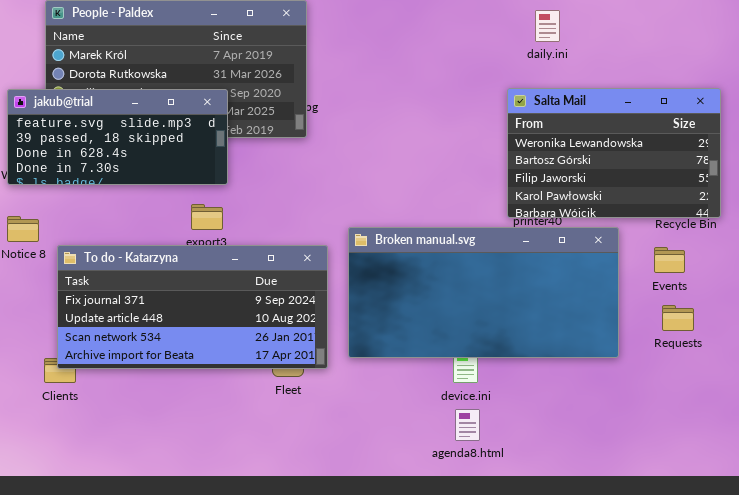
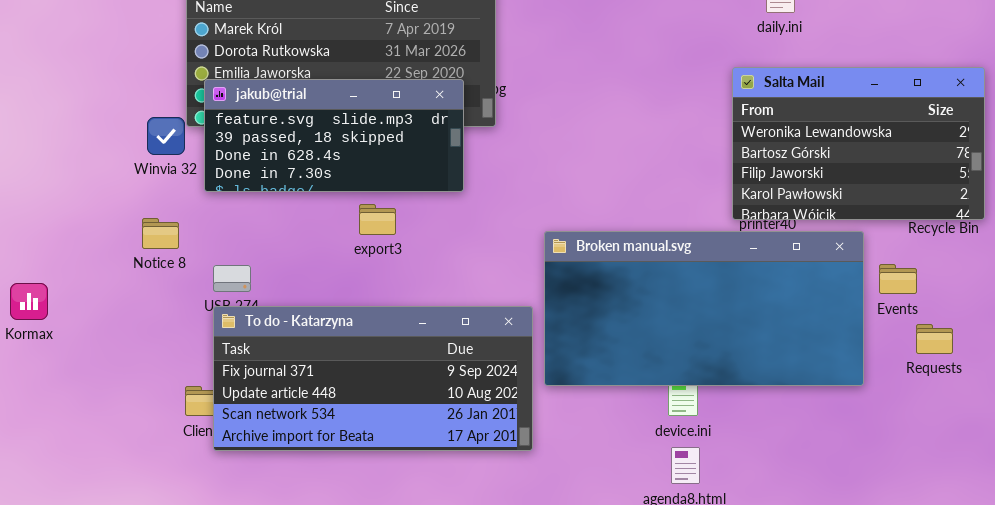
jakub@trial: [7,89,228,185] -> [204,79,464,192], moved
To do - Katarzyna: [57,245,328,369] -> [213,306,533,451], moved
Events: [654,247,685,273] -> [879,264,917,294], moved

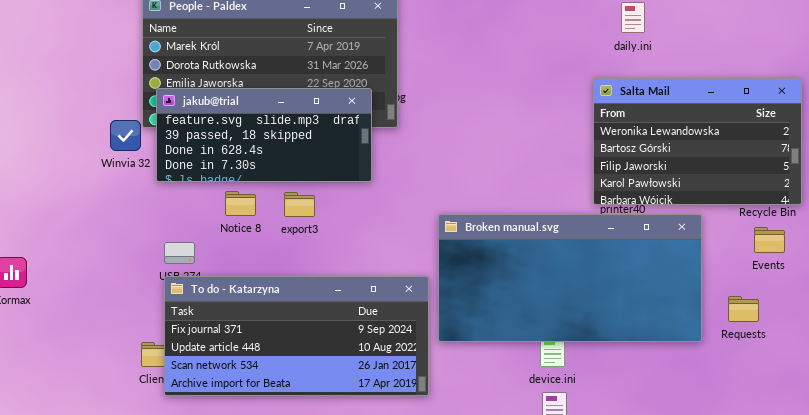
Notice 8: [142,218,179,249] -> [225,191,256,216], moved
Events: [879,264,917,294] -> [754,227,785,253], moved
Requests: [916,324,953,354] -> [728,296,759,322], moved

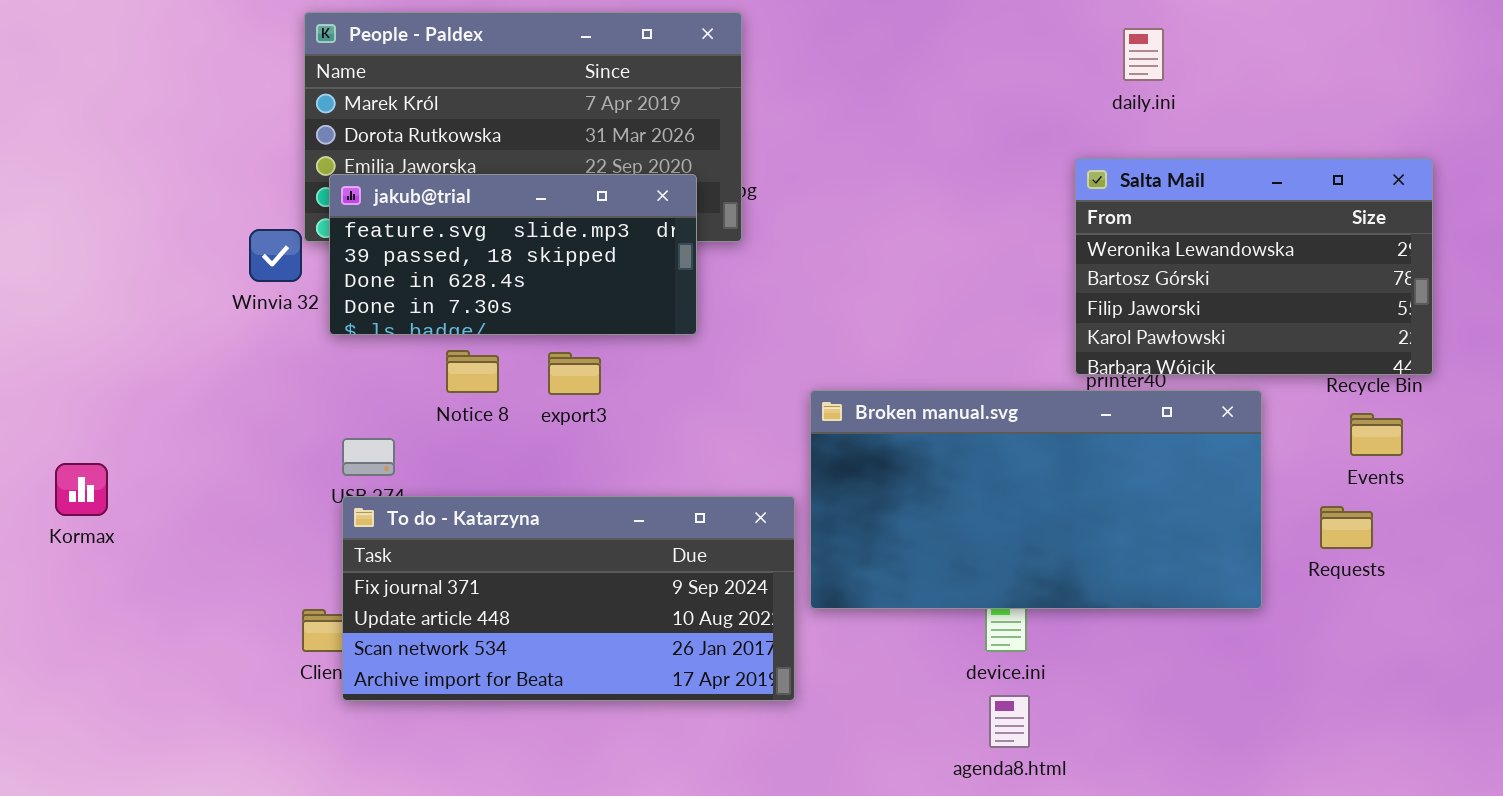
Requests: [728,296,759,322] -> [1320,506,1373,549], moved

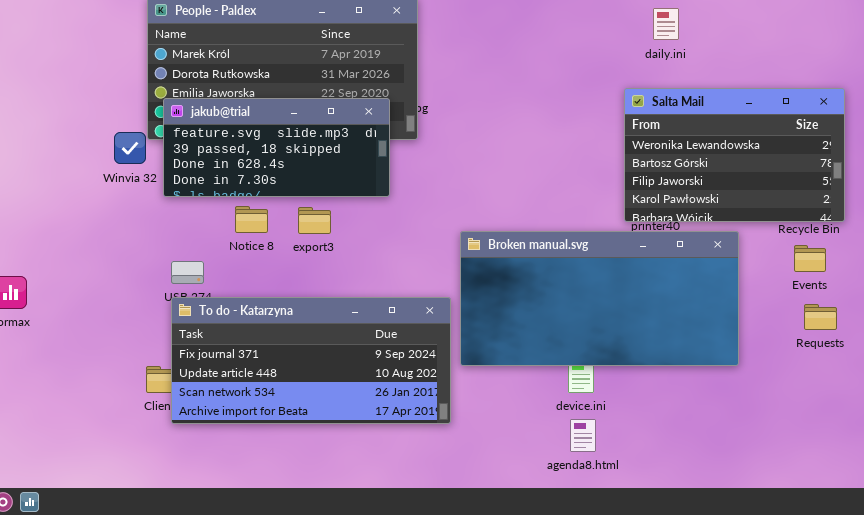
Requests: [1320,506,1373,549] -> [804,304,837,330], moved

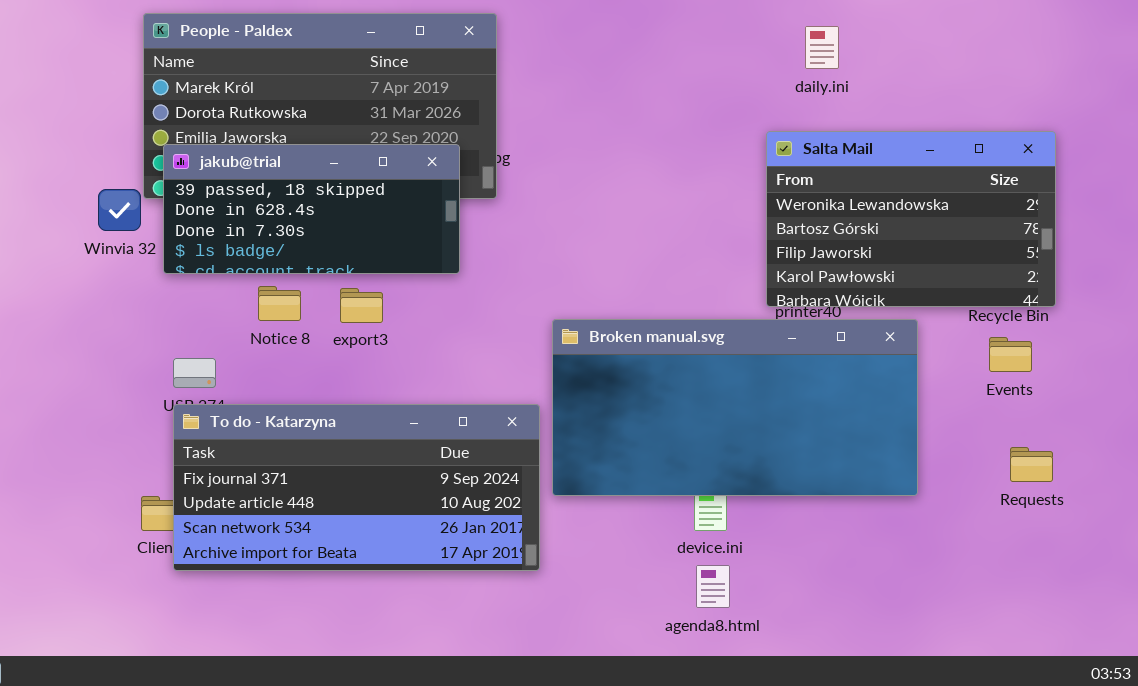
jakub@trial: [163,98,390,197] -> [163,144,460,274], scrolled down 1 row
Requests: [804,304,837,330] -> [1010,447,1053,482], moved

